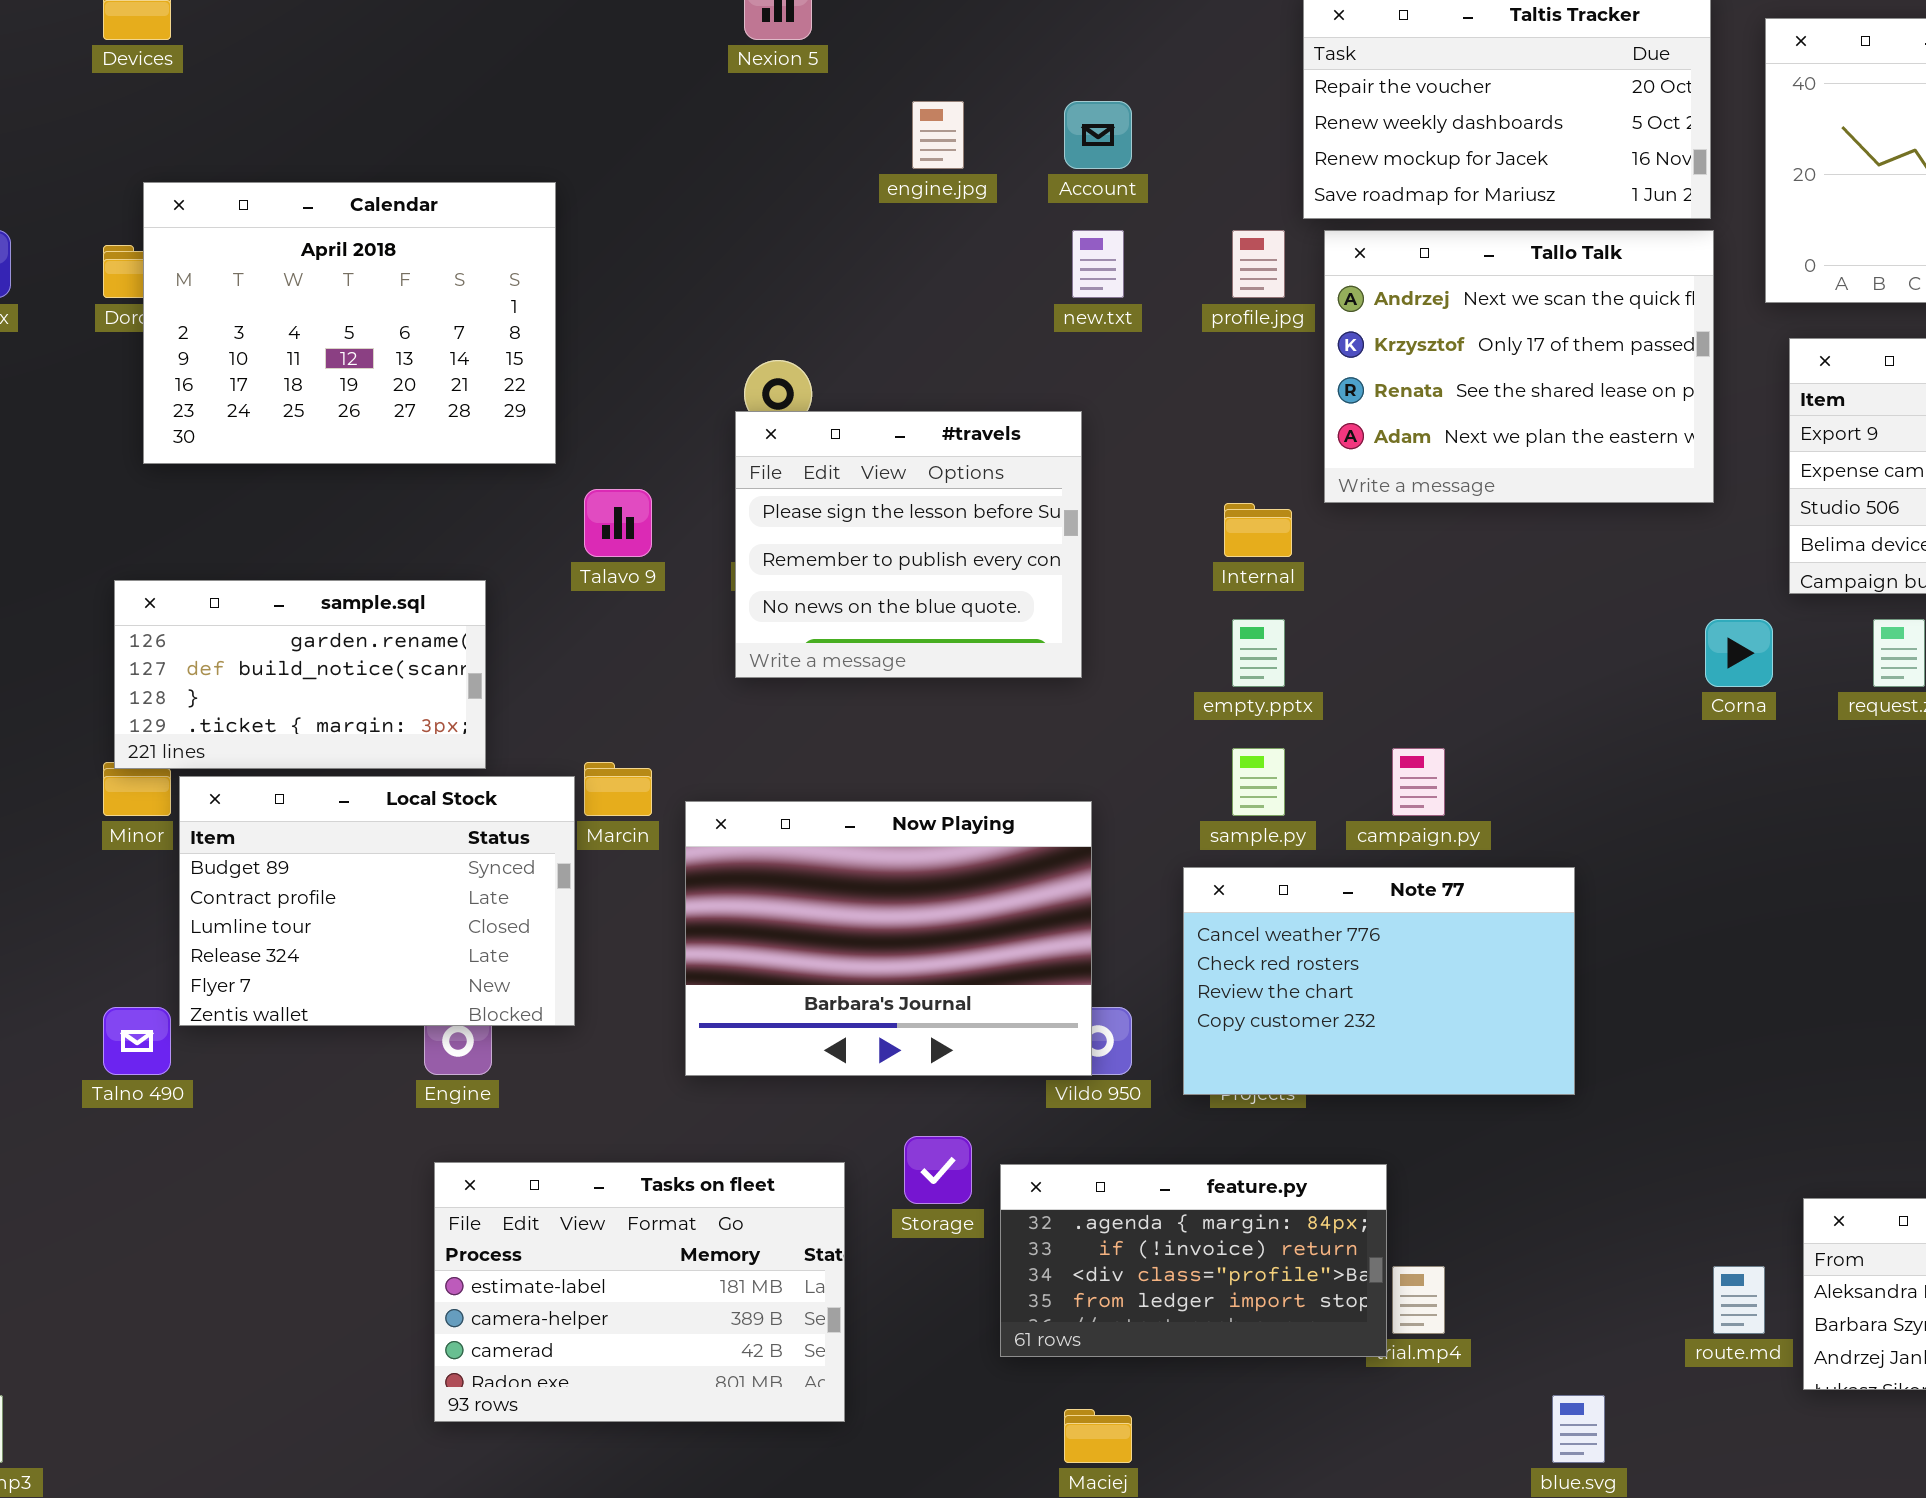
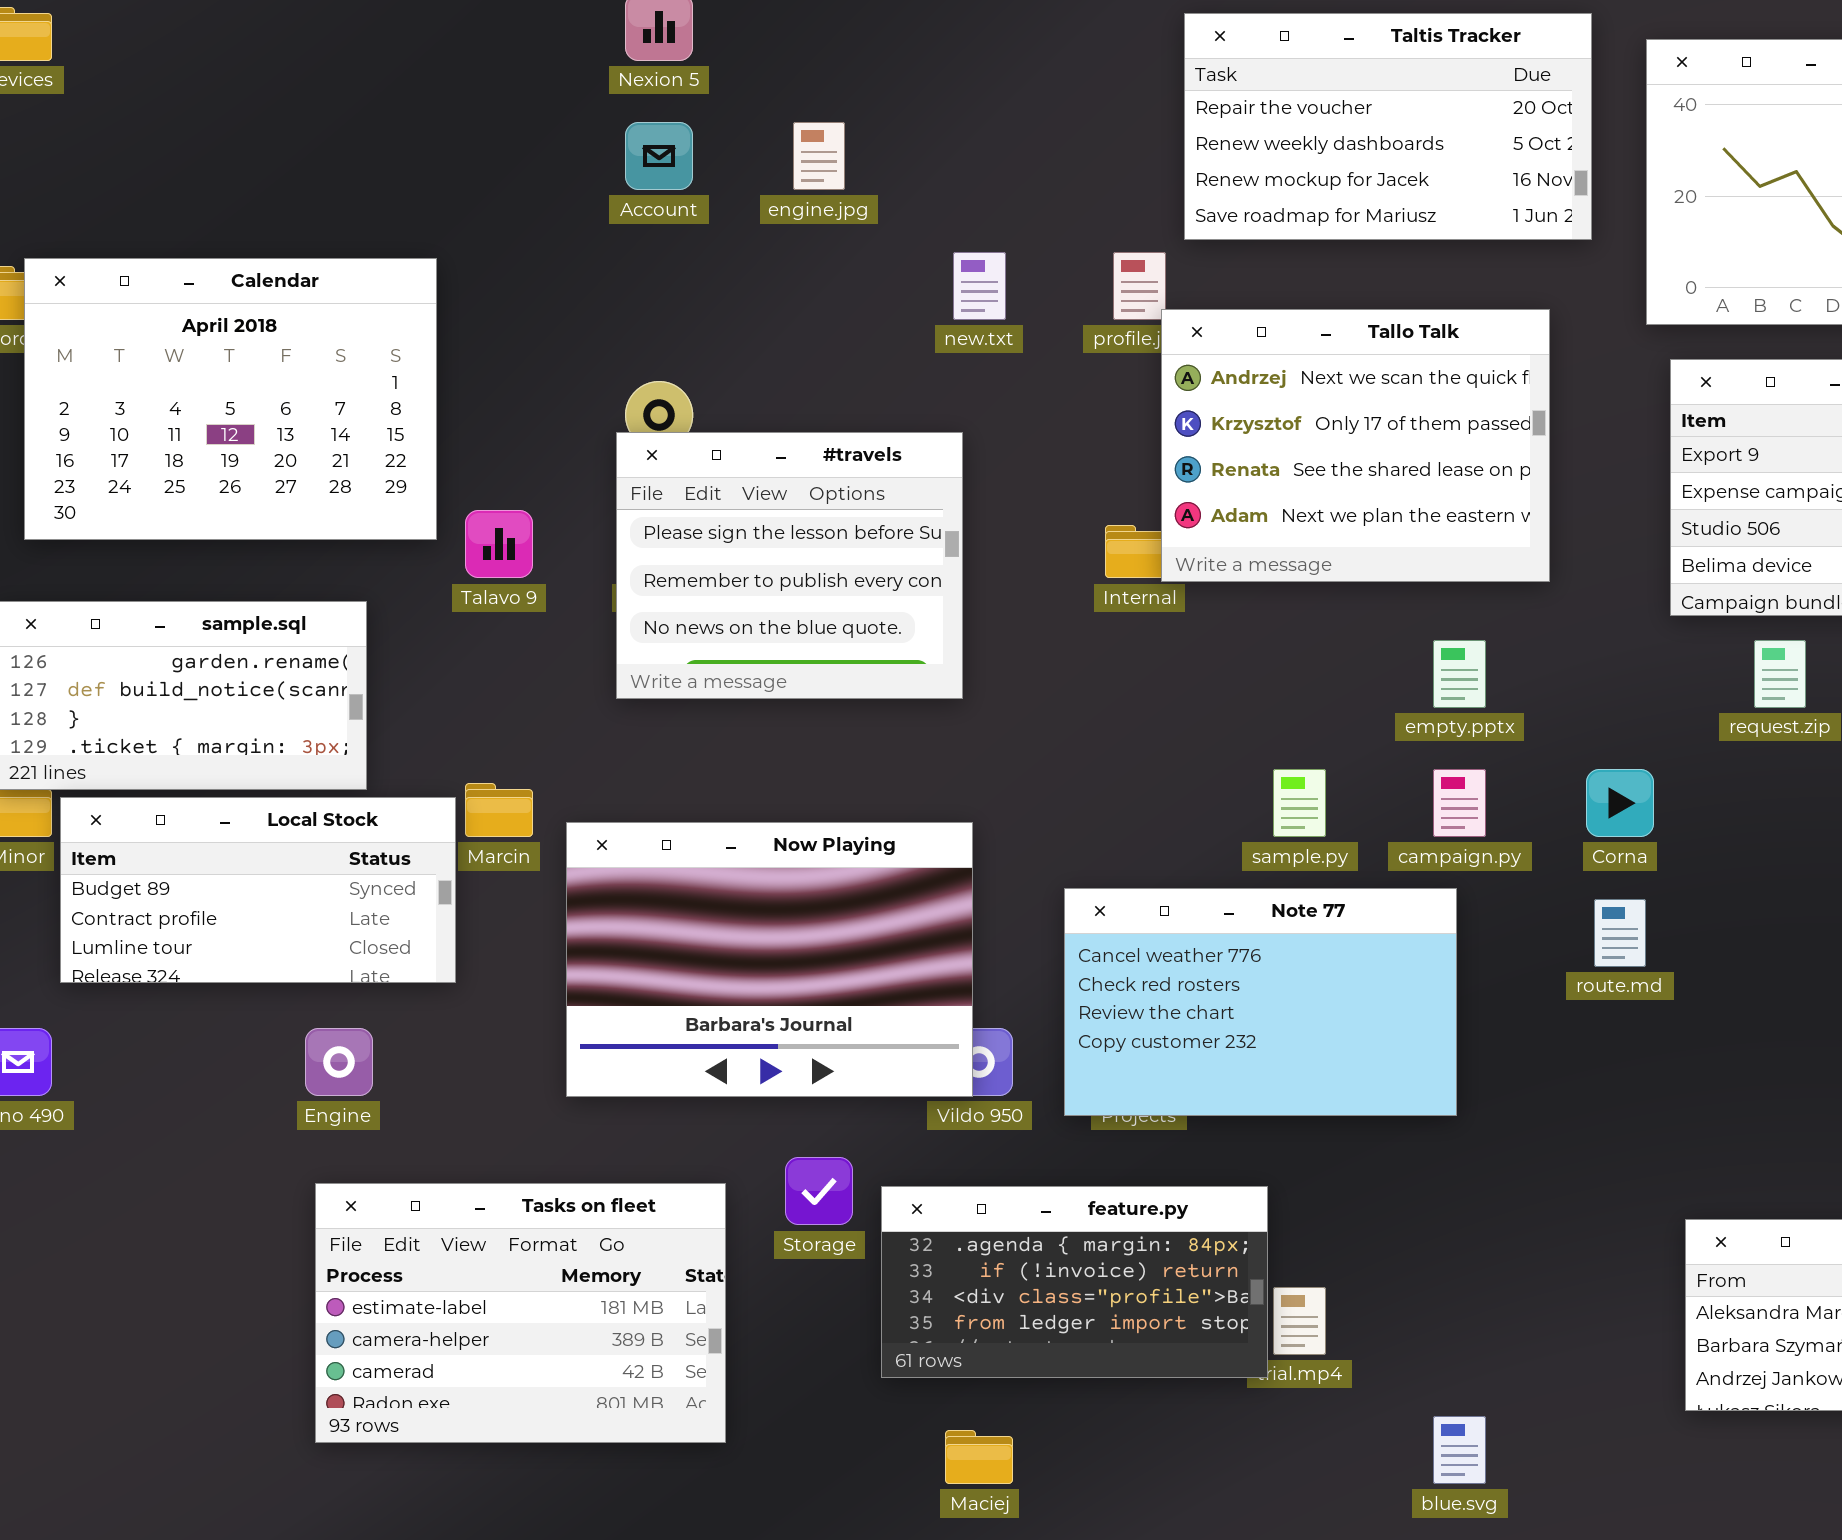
Account: [1064,101,1132,169] -> [625,122,693,190], moved
Calendar: [143,182,556,464] -> [24,258,437,540], moved
Tallo Talk: [1324,230,1714,503] -> [1161,309,1550,582], moved
empty.pptx: [1232,619,1285,687] -> [1433,640,1486,708], moved
Corna: [1705,619,1773,687] -> [1586,769,1654,837], moved
sample.py: [1232,748,1285,816] -> [1273,769,1326,837], moved
campaign.py: [1392,748,1445,816] -> [1433,769,1486,837], moved
Local Stock: [179,776,575,1026] -> [60,797,456,983], resized
route.md: [1713,1266,1765,1334] -> [1594,899,1646,967], moved

